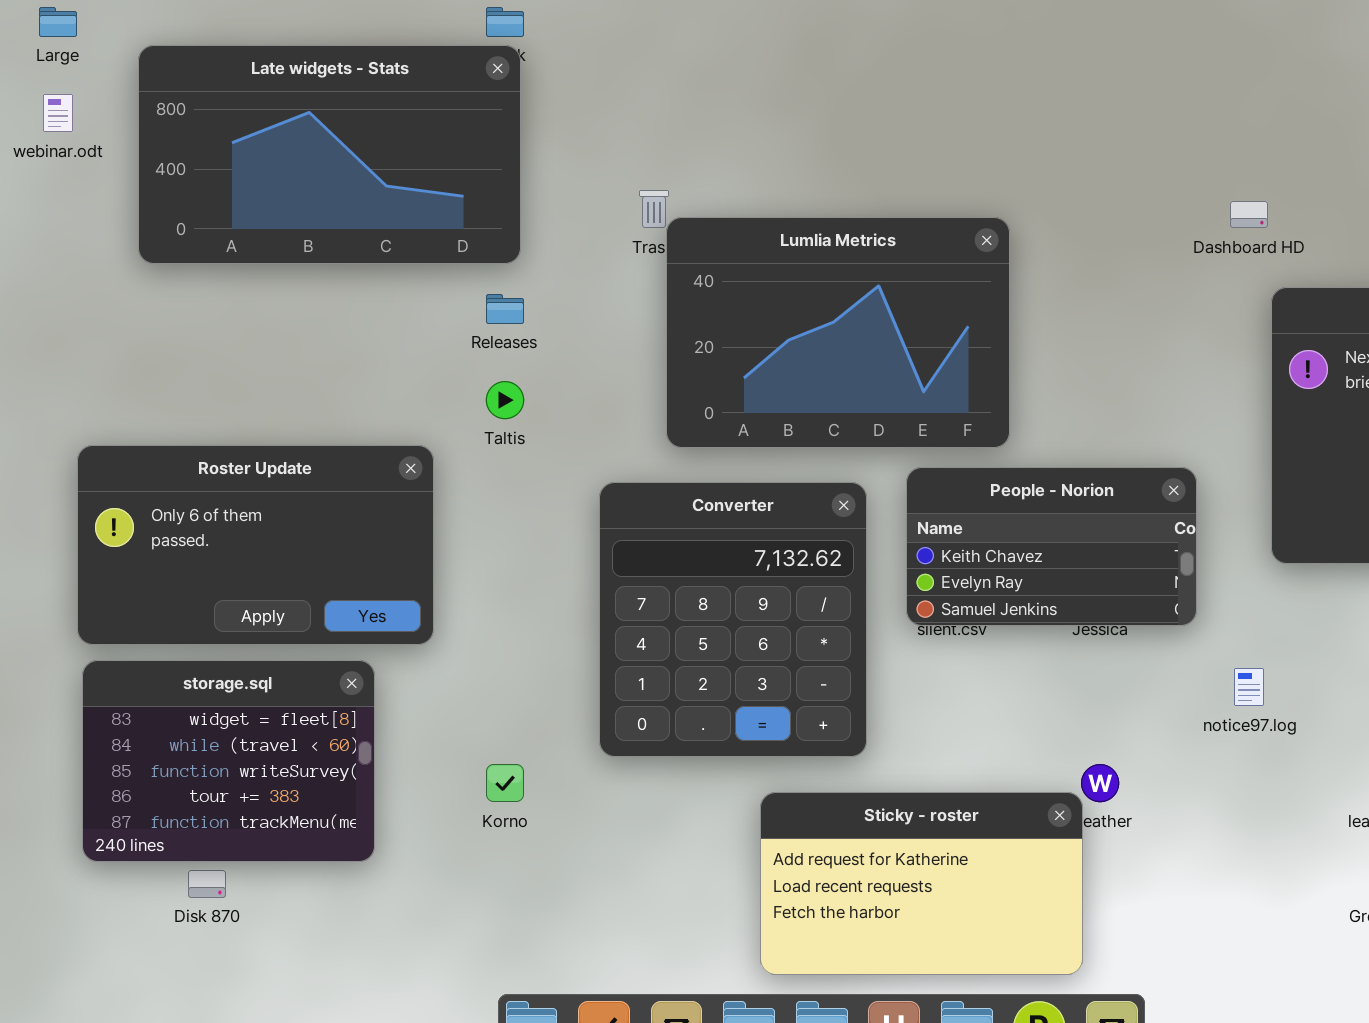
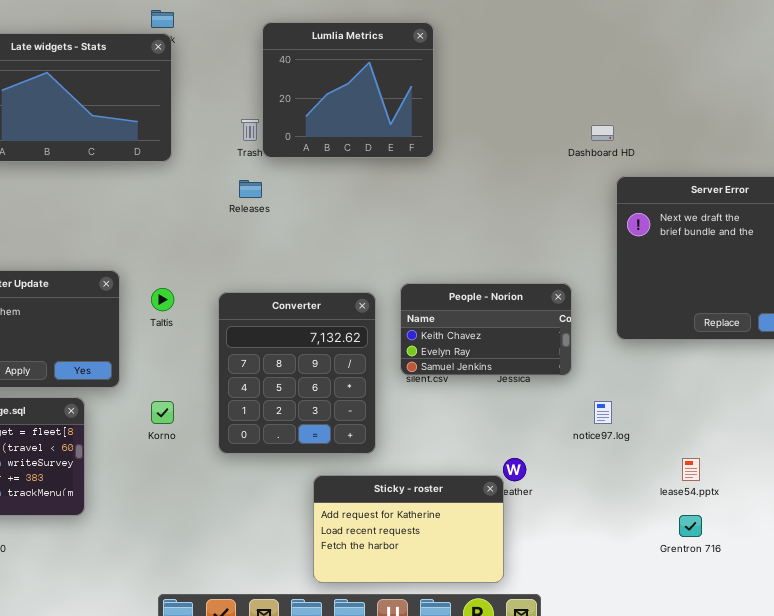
Lumlia Metrics: [666,217,1010,448] -> [262,22,434,158], moved, resized
Releases: [486,294,524,324] -> [239,180,262,198], moved
Taltis: [486,381,524,419] -> [151,288,174,311], moved
Korno: [486,764,524,802] -> [151,401,174,424], moved

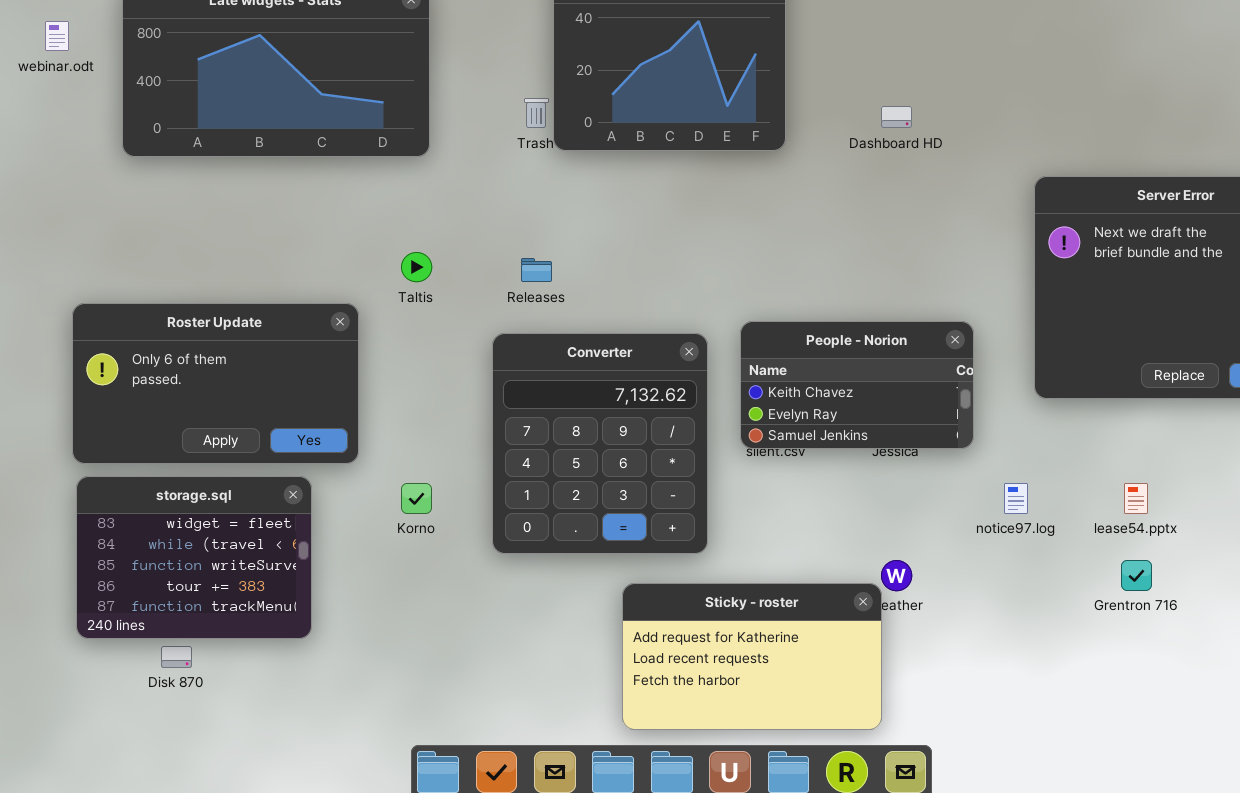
Dashboard HD: [591,125,614,141] -> [881,106,912,128], moved
Releases: [239,180,262,198] -> [521,258,552,282], moved
Taltis: [151,288,174,311] -> [401,252,432,282], moved
lease54.pptx: [682,458,700,481] -> [1124,483,1148,514], moved
Grentron 716: [679,515,702,537] -> [1121,560,1152,591], moved

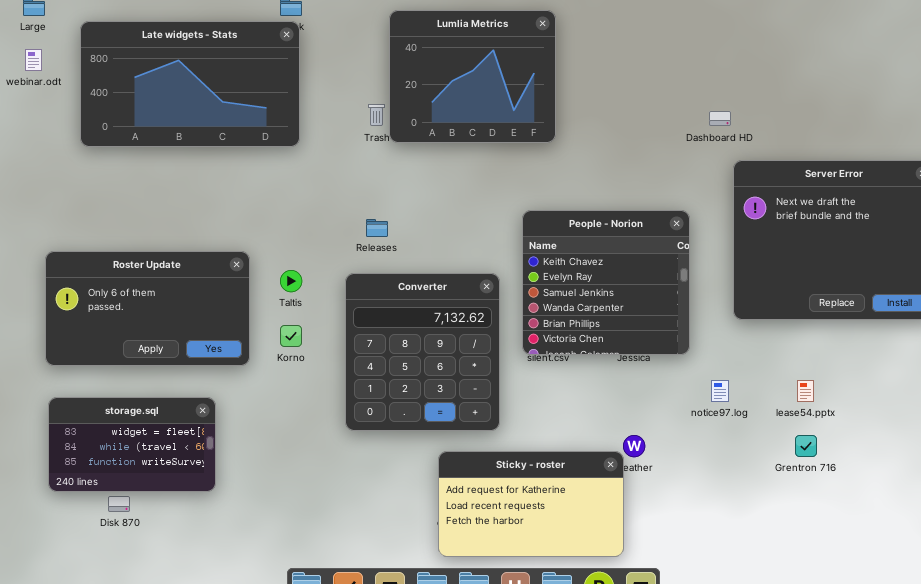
Dashboard HD: [881,106,912,128] -> [709,111,731,126], moved
Taltis: [401,252,432,282] -> [280,270,302,292], moved
People - Norion: [740,321,974,449] -> [522,210,690,355], resized
storage.sql: [76,476,312,639] -> [48,397,216,492], resized
Korno: [401,483,432,514] -> [280,325,302,347], moved

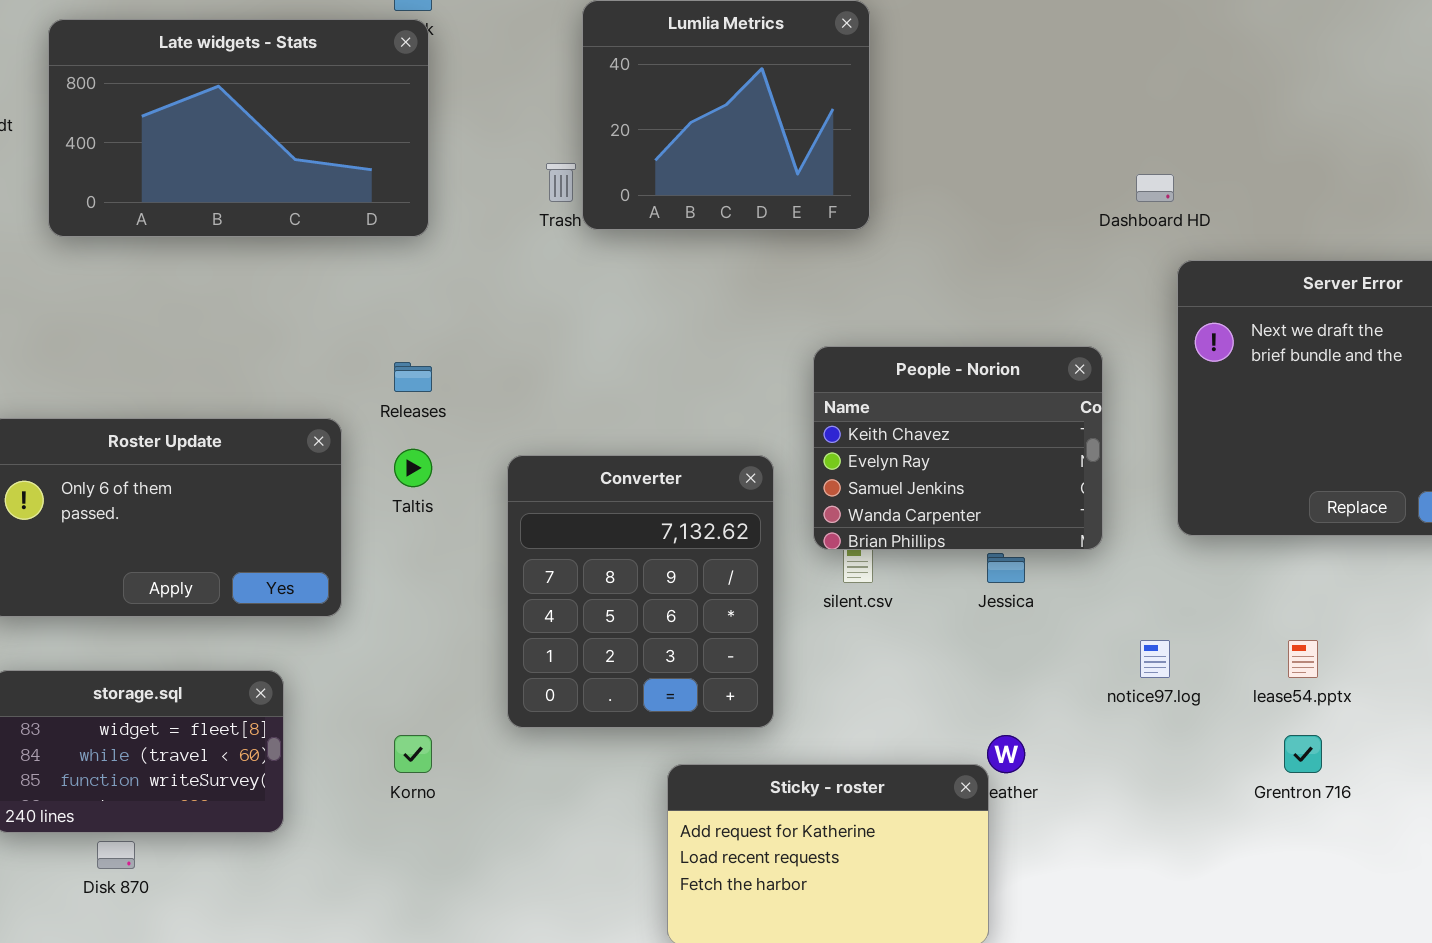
People - Norion: [522,210,690,355] -> [813,346,1103,550], resized
Releases: [366,219,388,237] -> [394,362,432,392], moved
Korno: [280,325,302,347] -> [394,735,432,773], moved

